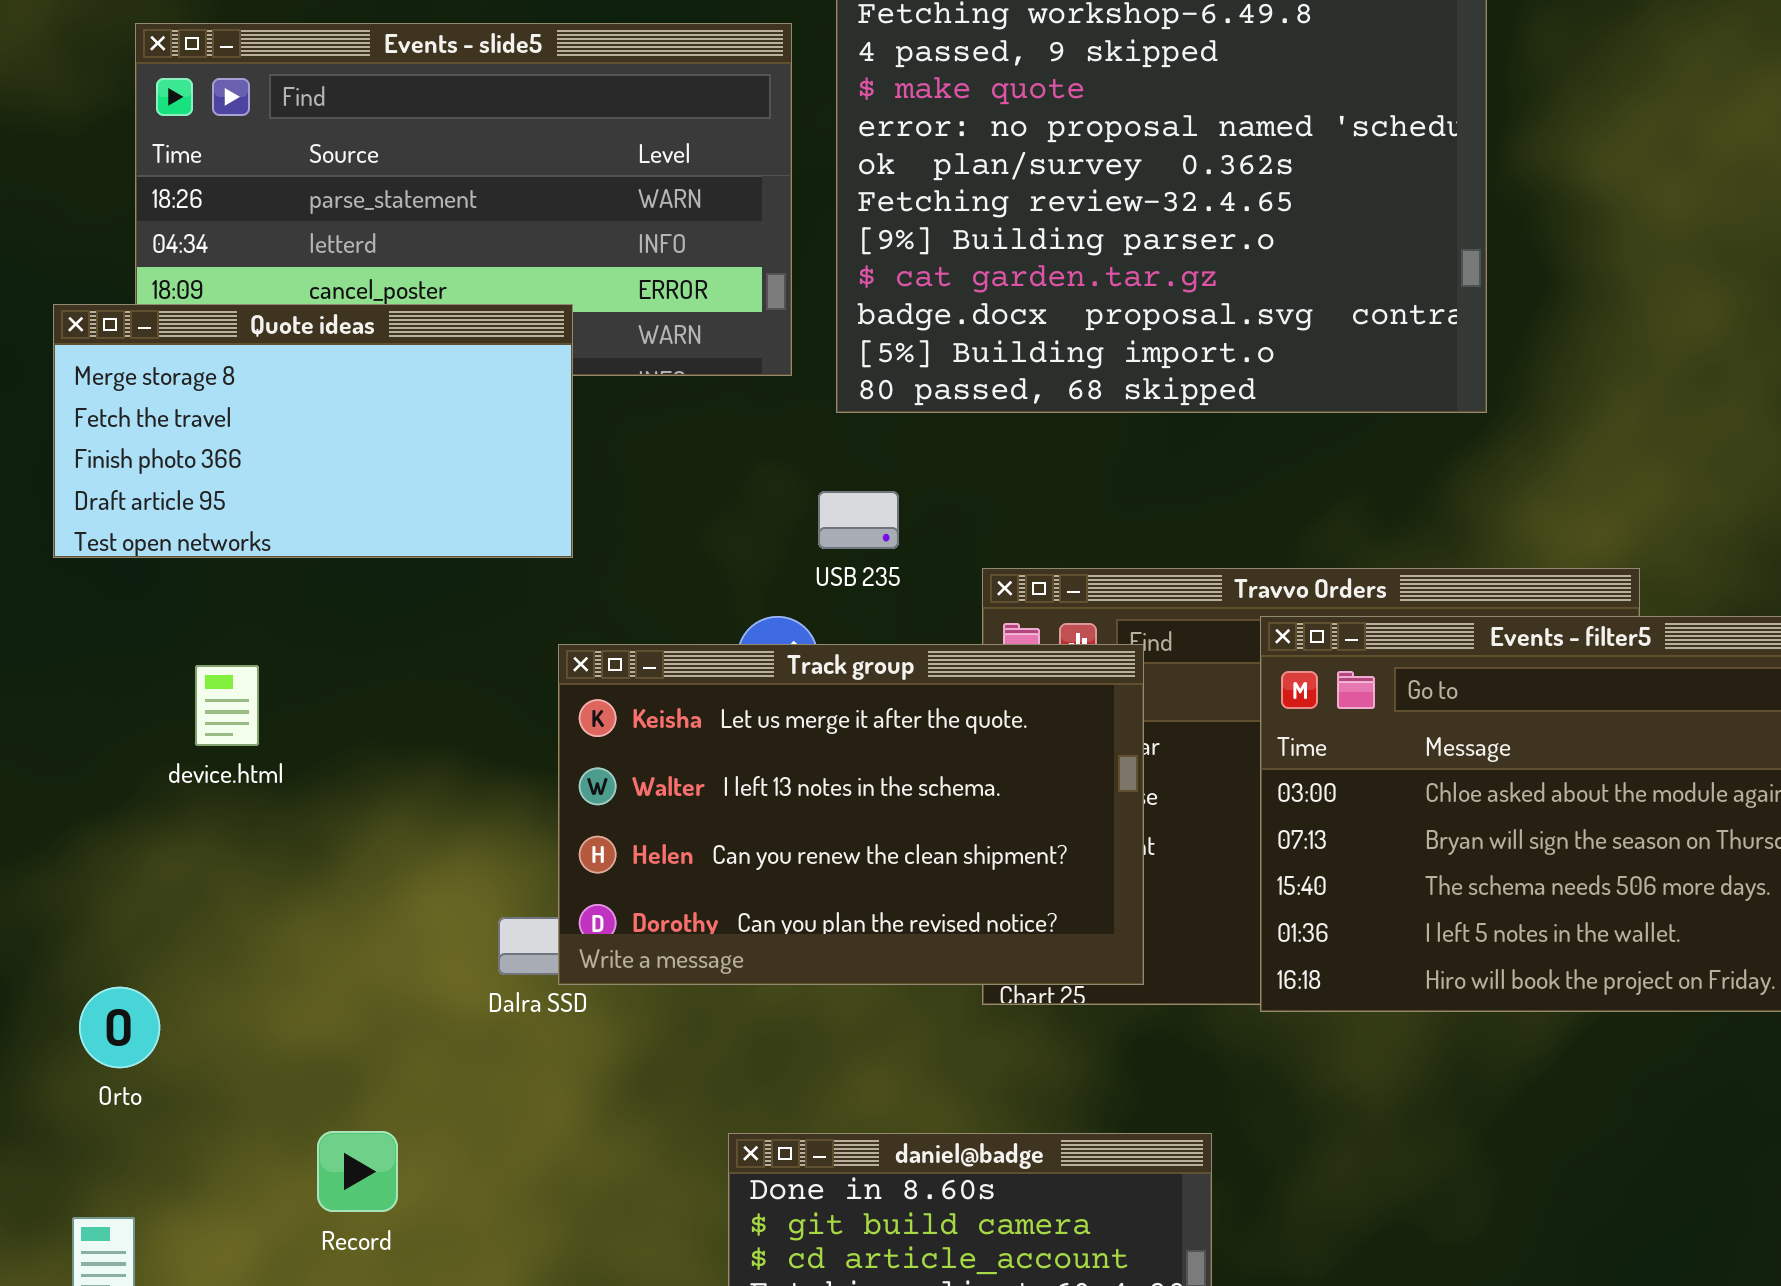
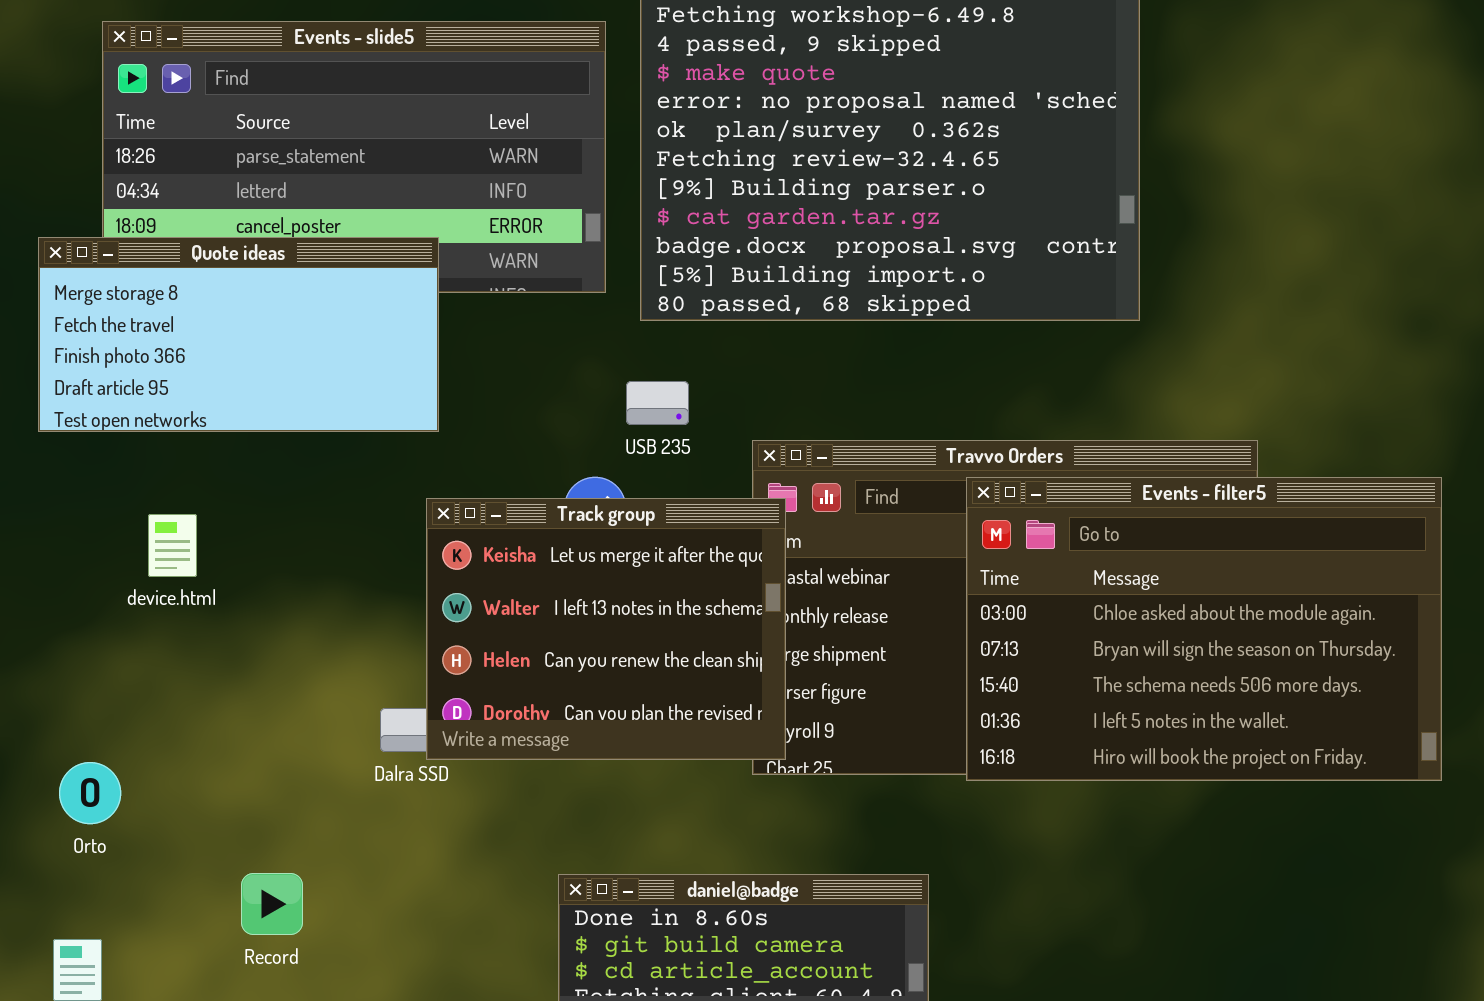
Track group: [558,644,1144,985] -> [426,498,786,760], resized

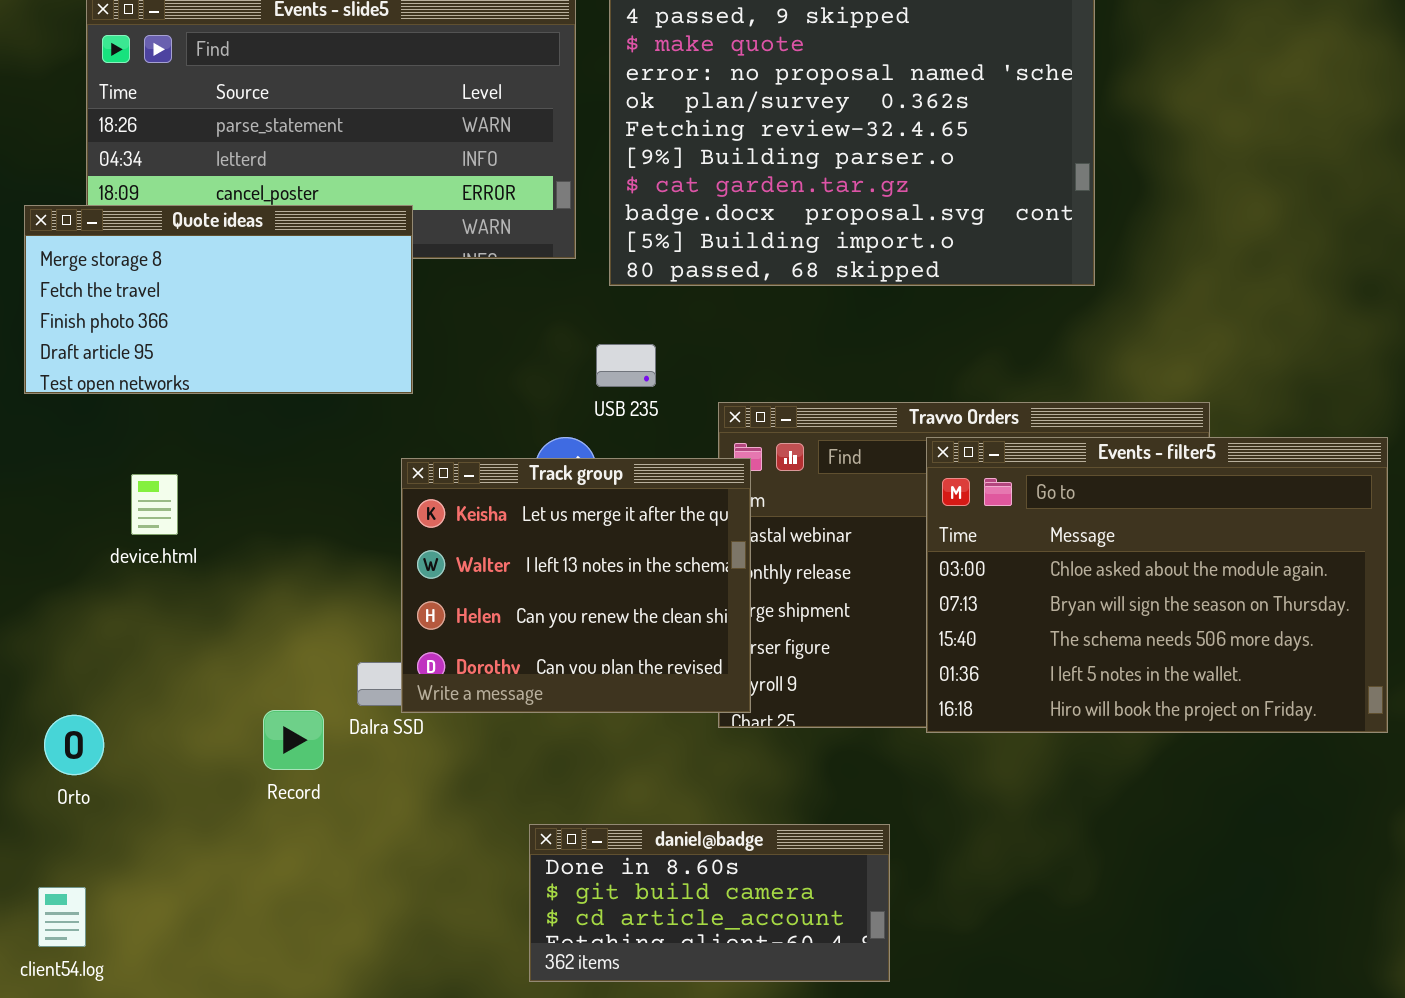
Record: [241,873,303,935] -> [263,710,324,770], moved

